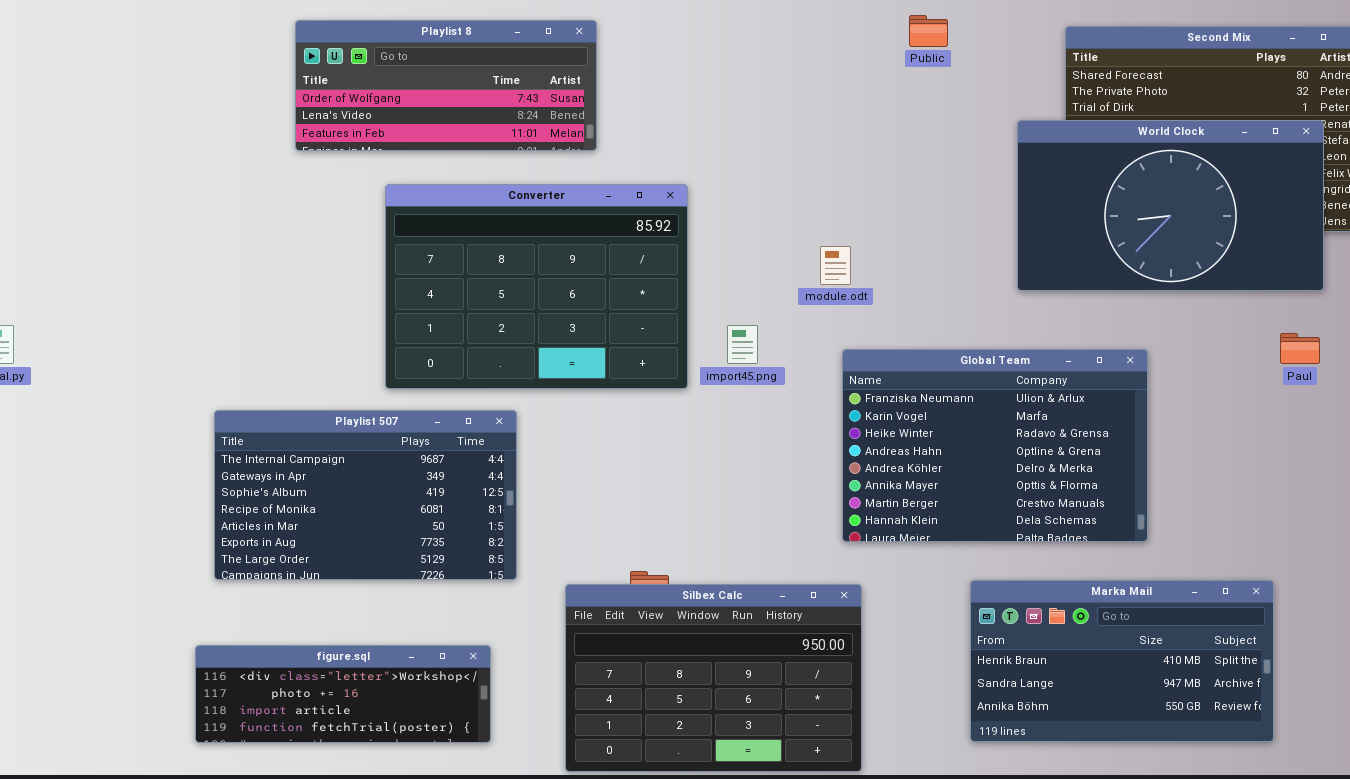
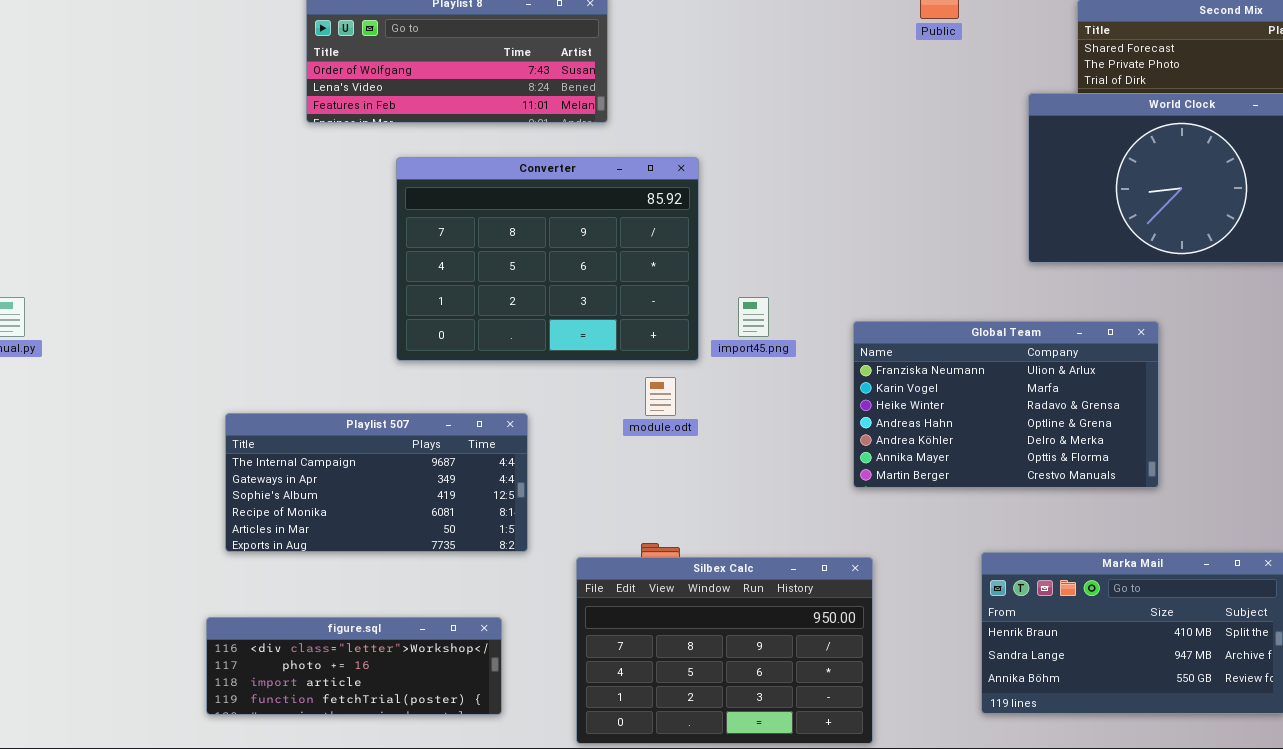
module.odt: [820,246,851,285] -> [645,377,676,416], moved
Global Team: [842,349,1148,542] -> [853,321,1159,488], resized
Playlist 507: [214,410,517,580] -> [225,413,528,552], resized

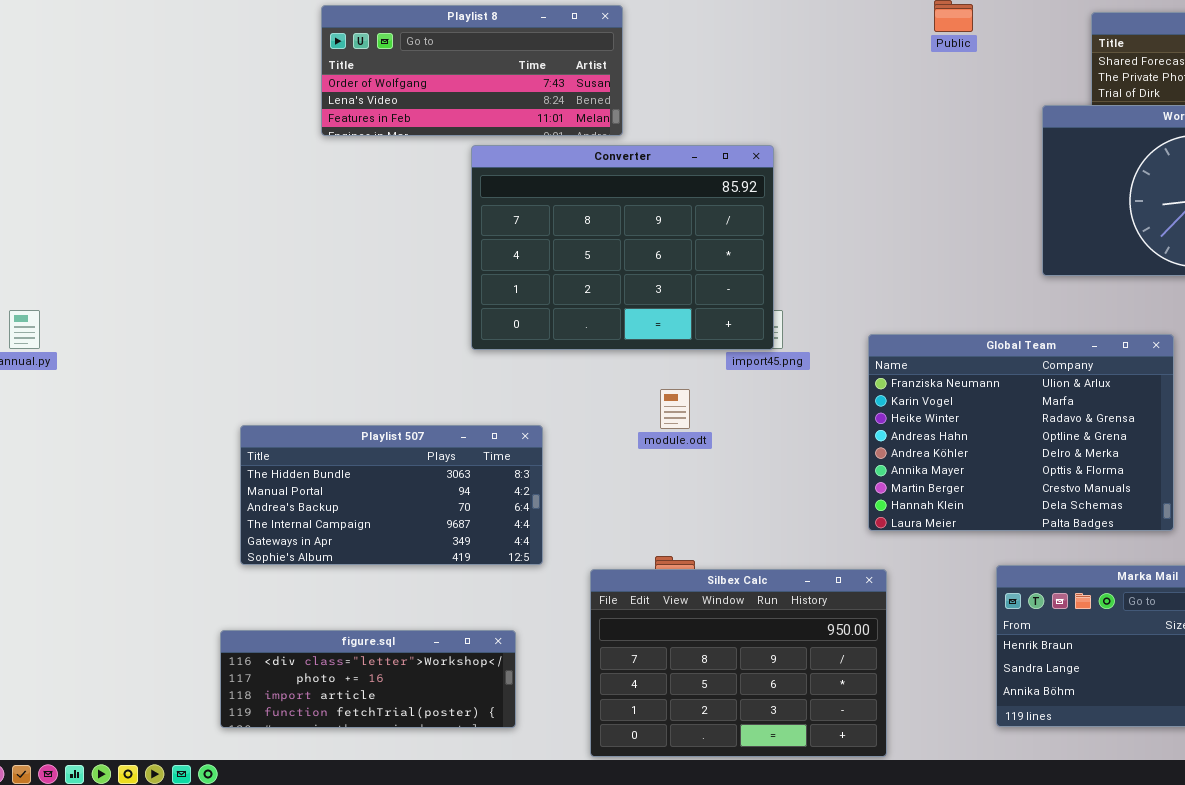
Converter: [396,157,699,361] -> [471,145,774,350], moved
Global Team: [853,321,1159,488] -> [868,334,1174,531], resized
Playlist 507: [225,413,528,552] -> [240,425,543,565], scrolled up 3 rows

